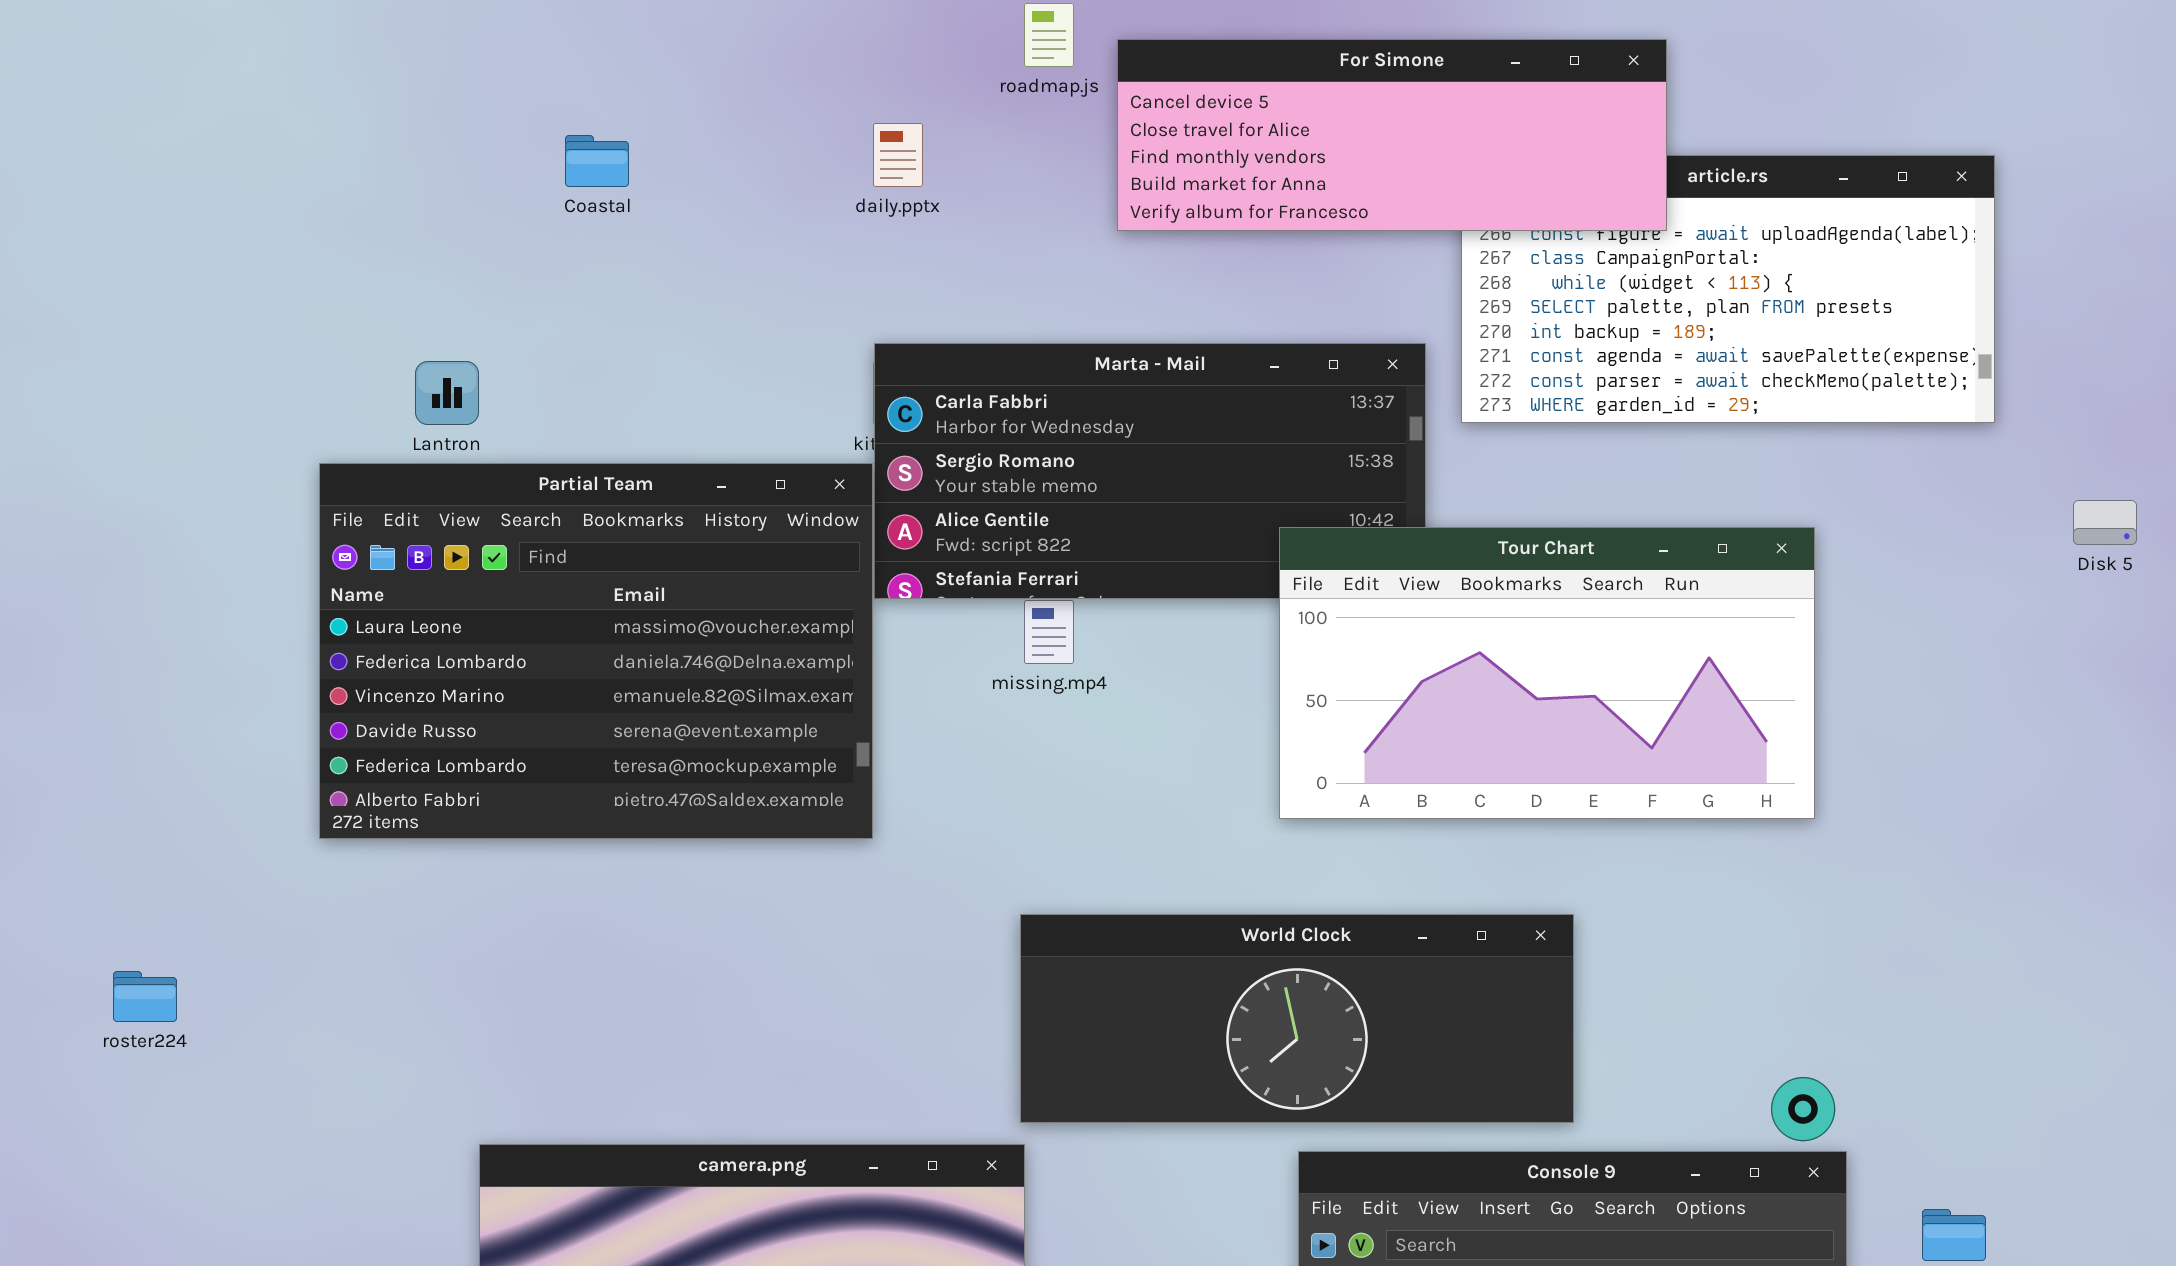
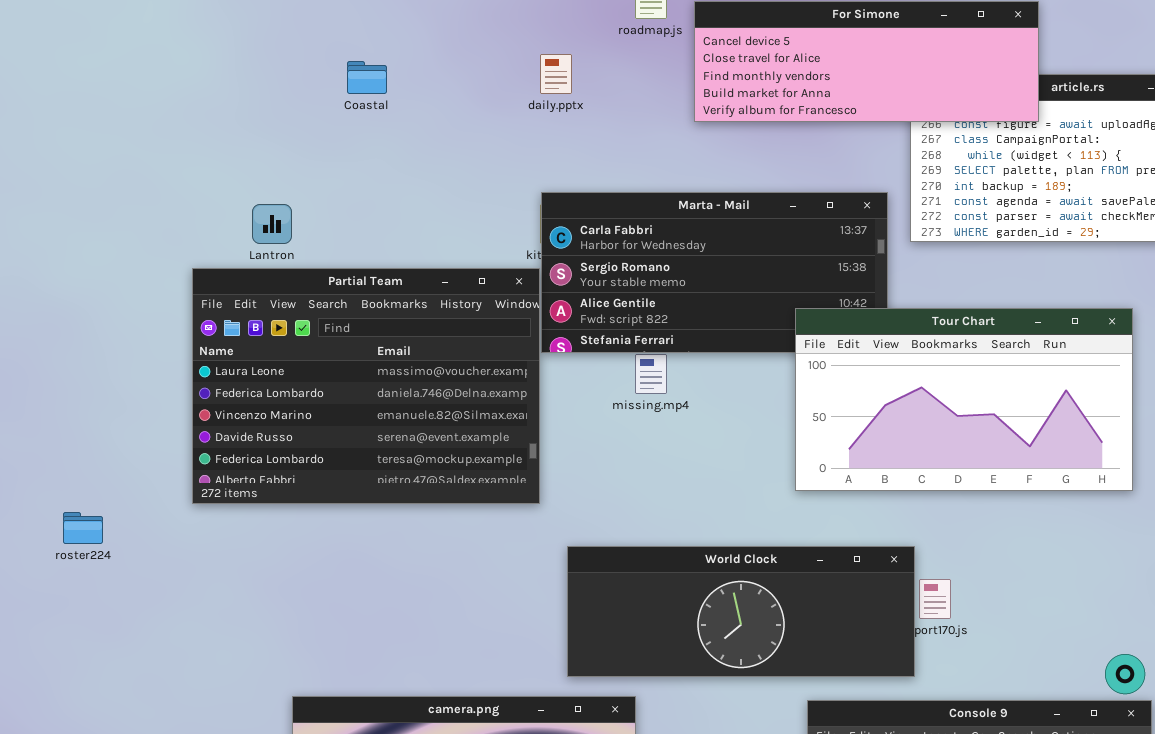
World Clock: [1020,914,1574,1123] -> [567,546,915,677], moved
roster224: [113,971,177,1022] -> [63,512,103,544], moved

